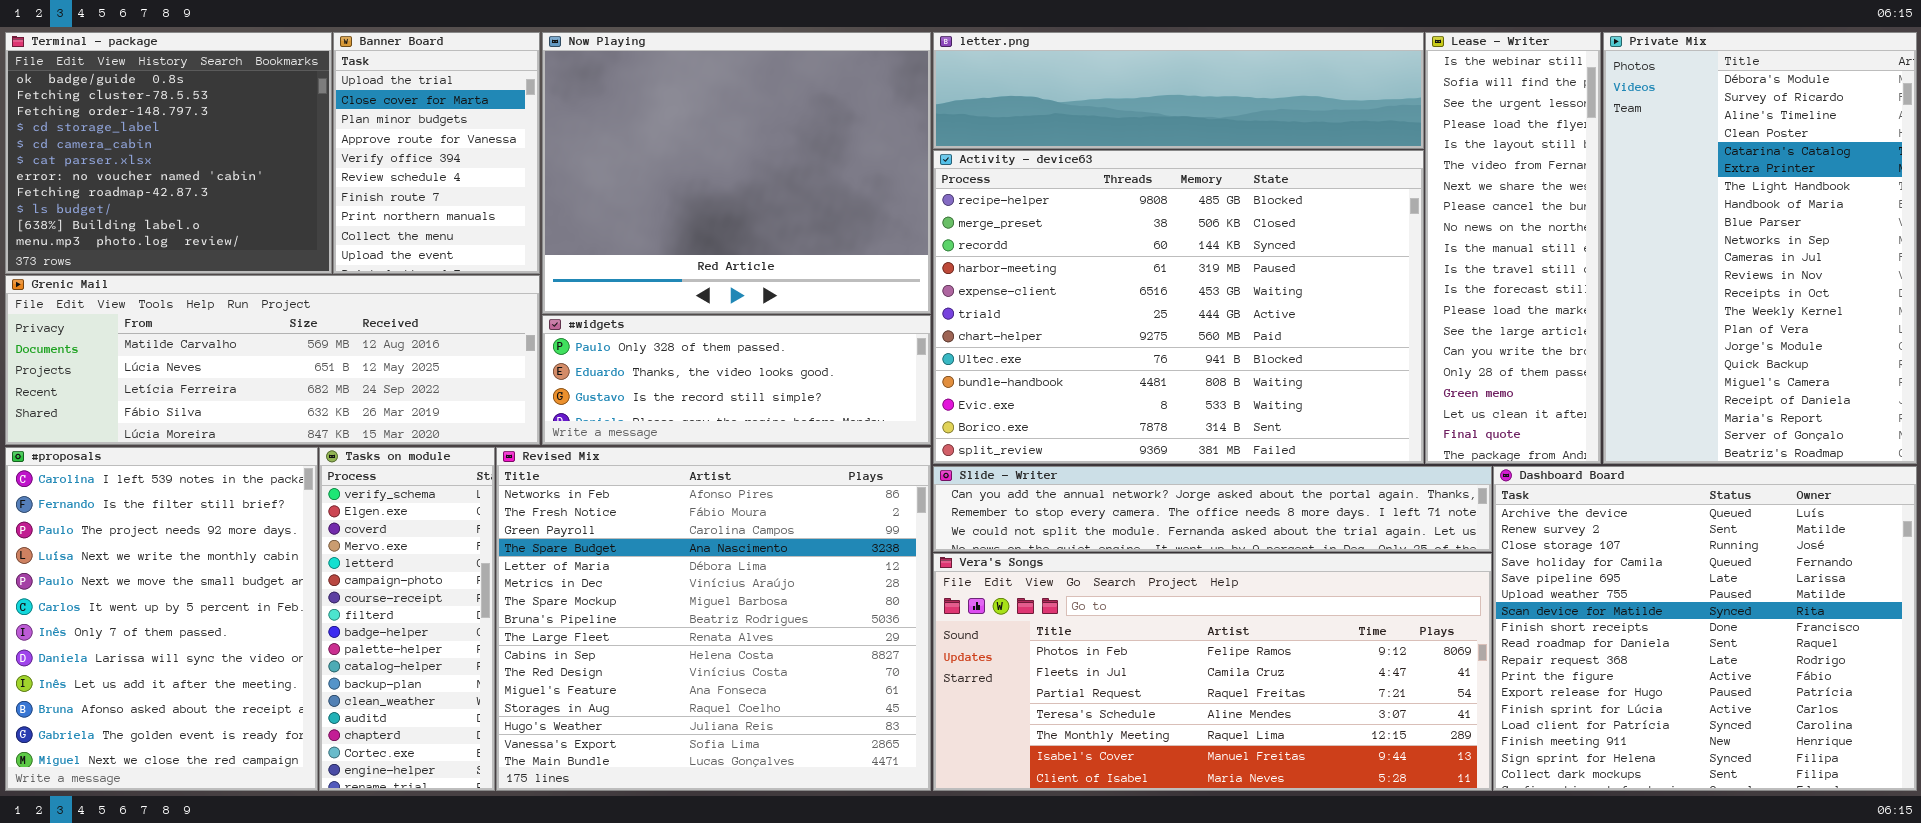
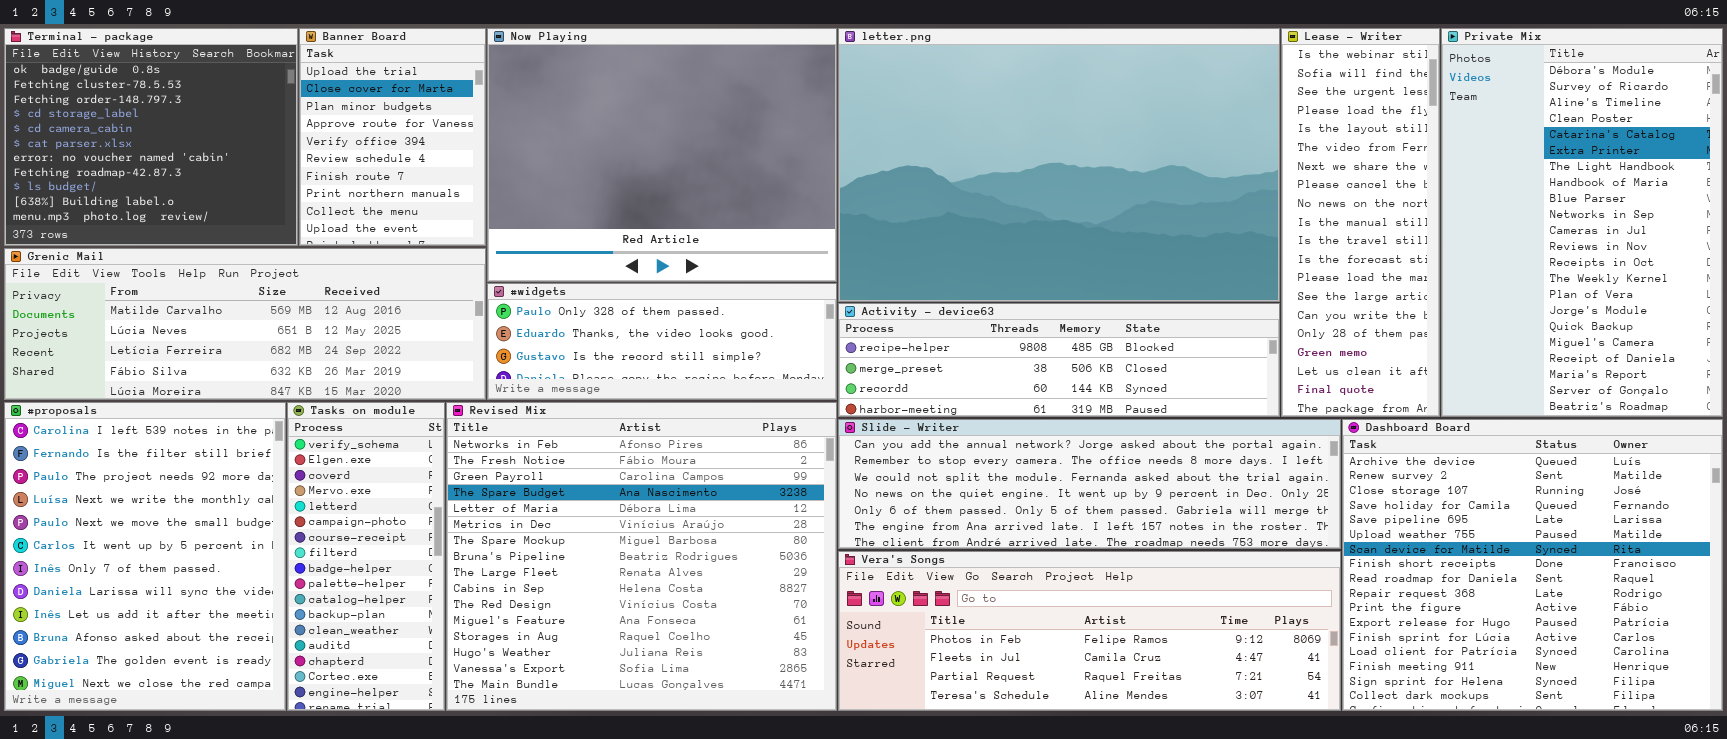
letter.png: [933,32,1424,149] -> [838,28,1280,302], resized
Activity - device63: [933,150,1424,464] -> [838,303,1280,417], resized
Slide - Writer: [933,466,1492,552] -> [838,419,1341,549], resized
Vera's Songs: [933,553,1492,791] -> [838,551,1341,711], resized

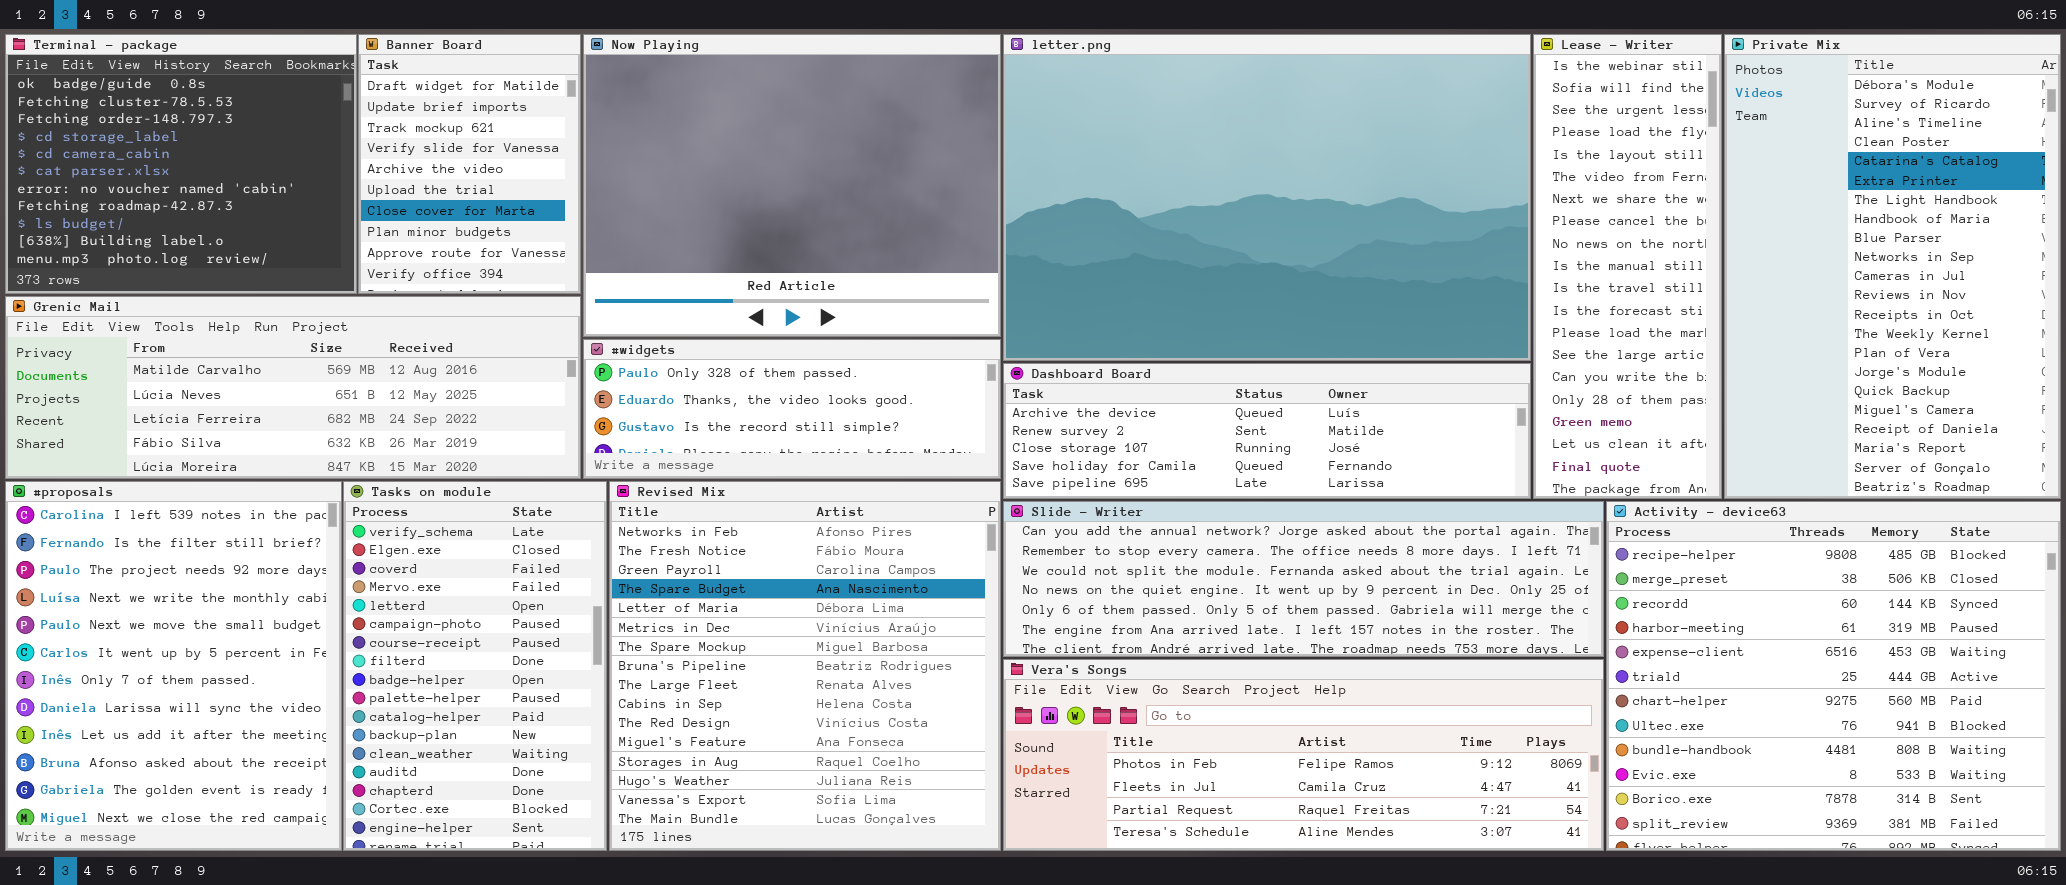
Banner Board: [299,28,486,246] -> [358,34,581,294], scrolled up 5 rows
Activity - device63: [838,303,1280,417] -> [1606,501,2061,851], moved, resized
Tasks on module: [287,402,445,711] -> [343,481,607,851], resized
Revised Mix: [446,402,837,711] -> [609,481,1001,851], resized
Dashboard Board: [1342,419,1723,711] -> [1003,363,1531,499], moved, resized

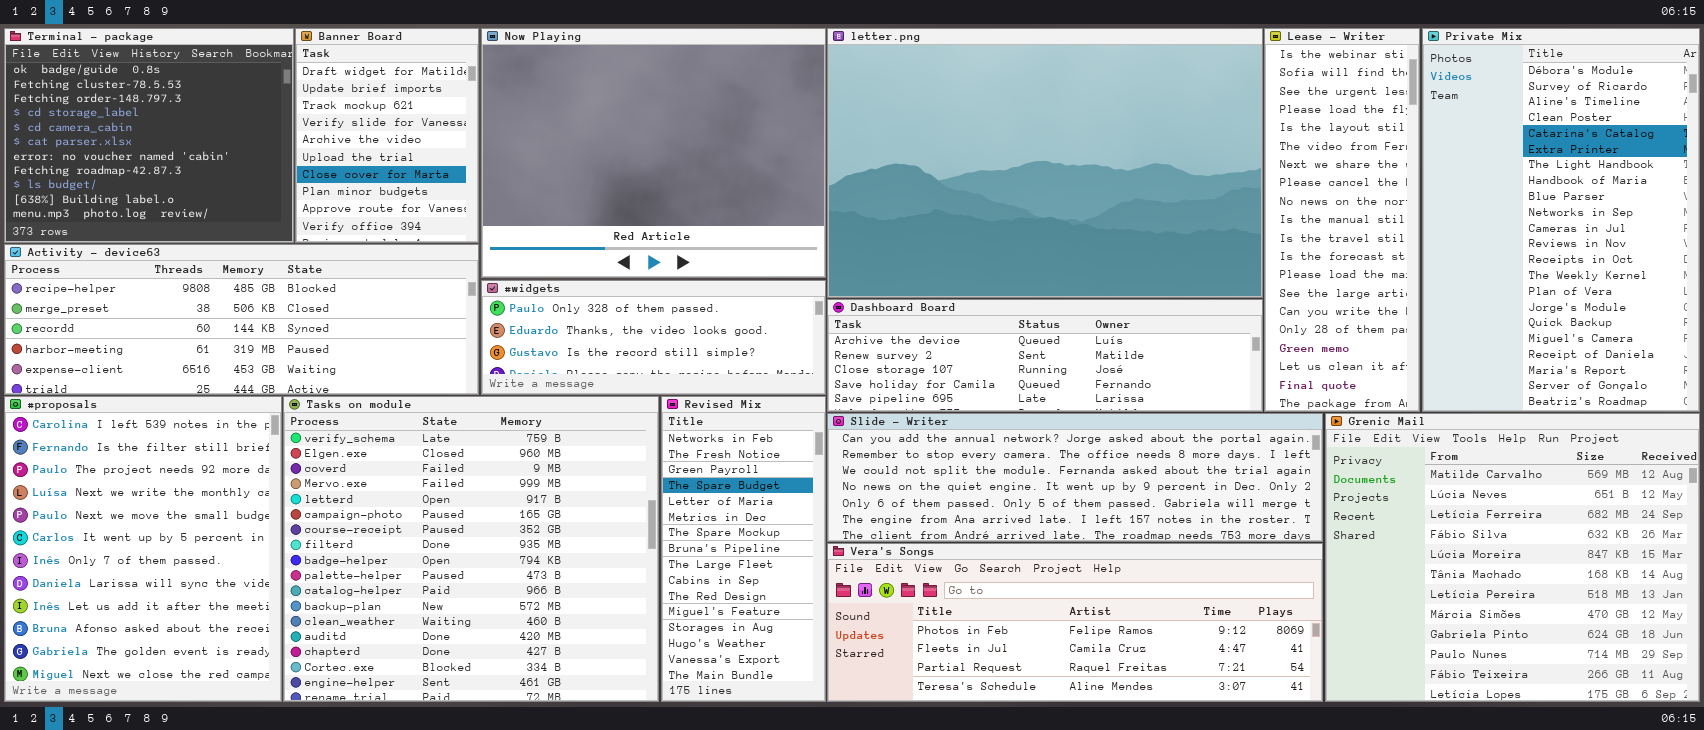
Grenic Mail: [5,296,581,479] -> [1325,413,1700,702], moved, resized
Tasks on module: [343,481,607,851] -> [283,396,659,702], resized
Revised Mix: [609,481,1001,851] -> [661,396,826,702], resized
Activity - device63: [1606,501,2061,851] -> [4,244,479,395], moved, resized

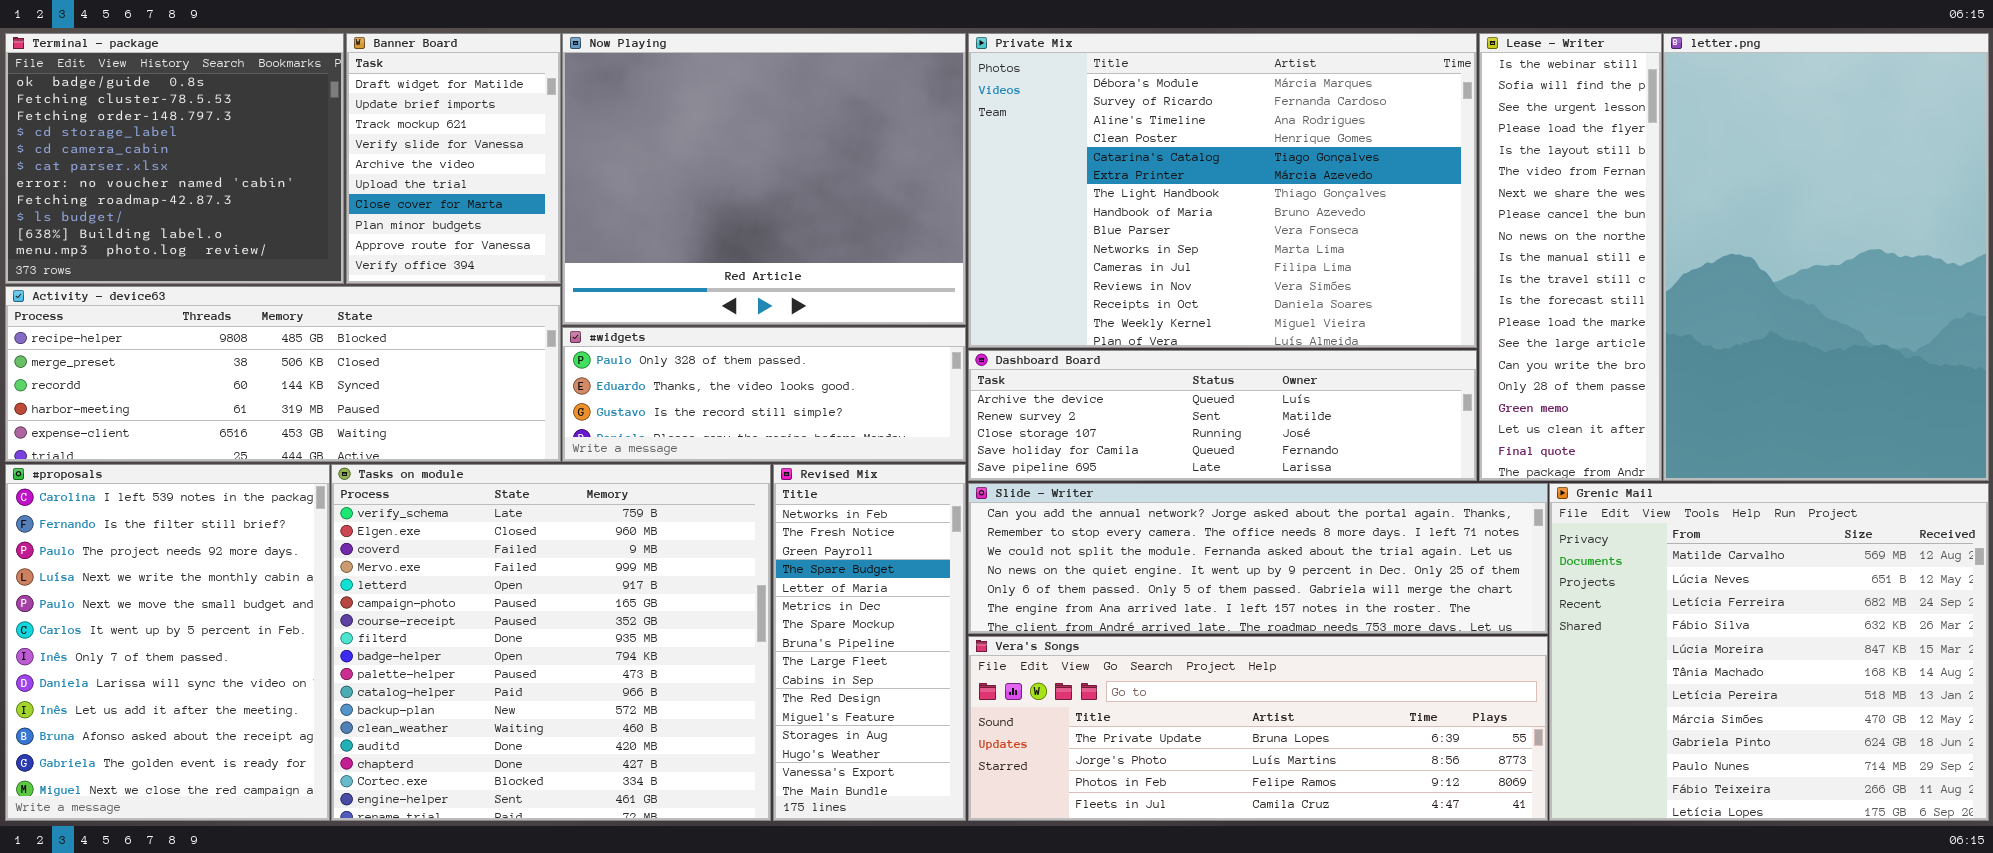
letter.png: [827,28,1263,298] -> [1663,33,1989,481], moved, resized
Private Mix: [1422,28,1700,412] -> [968,33,1477,348], moved, resized
Vera's Songs: [827,543,1323,702] -> [968,636,1548,821], scrolled up 2 rows

